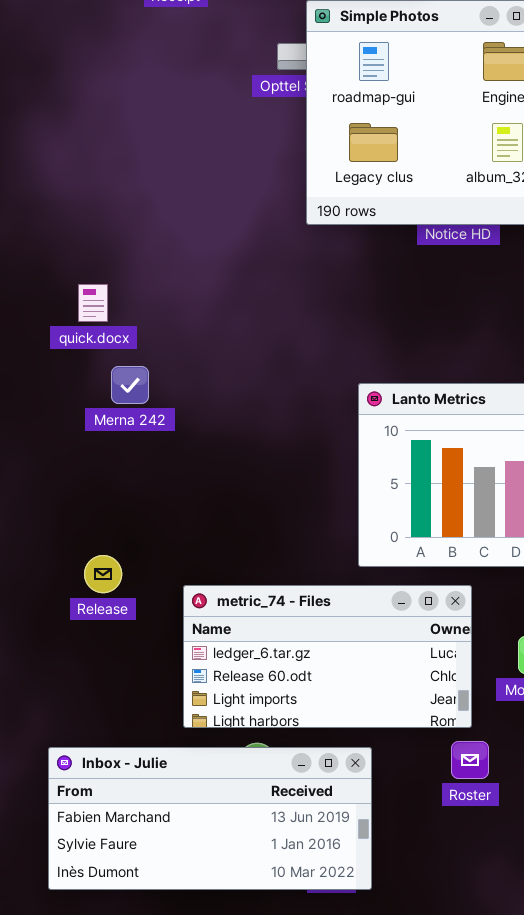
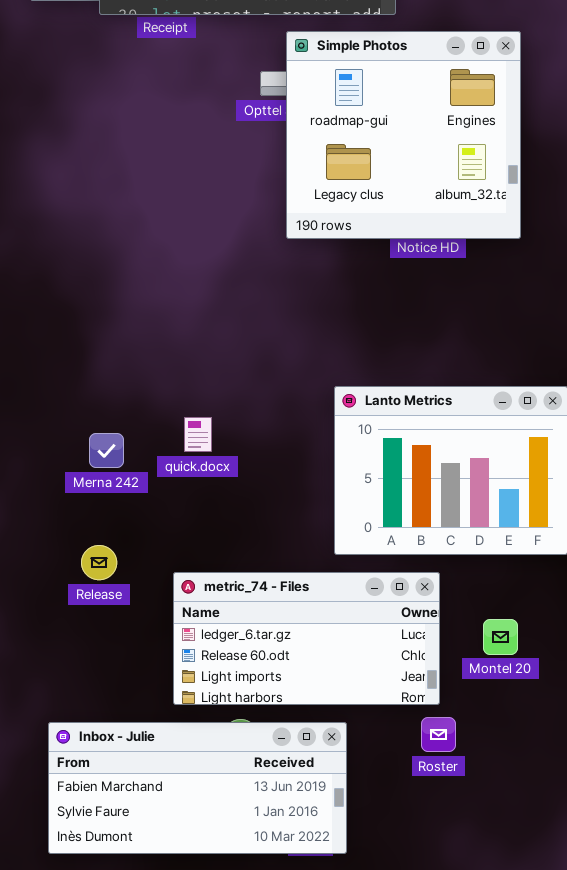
quick.docx: [78,284,108,322] -> [184,417,212,452], moved
Merna 242: [111,366,149,404] -> [89,433,124,468], moved

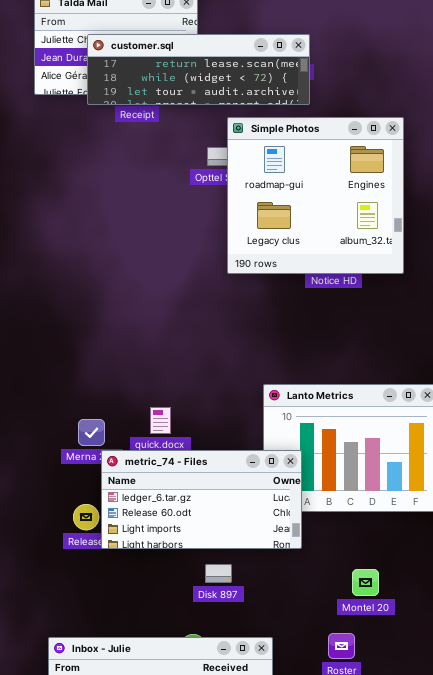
metric_74 - Files: [173,572,440,705] -> [101,450,302,549], moved
Montel 20: [483,619,518,655] -> [352,569,379,596], moved

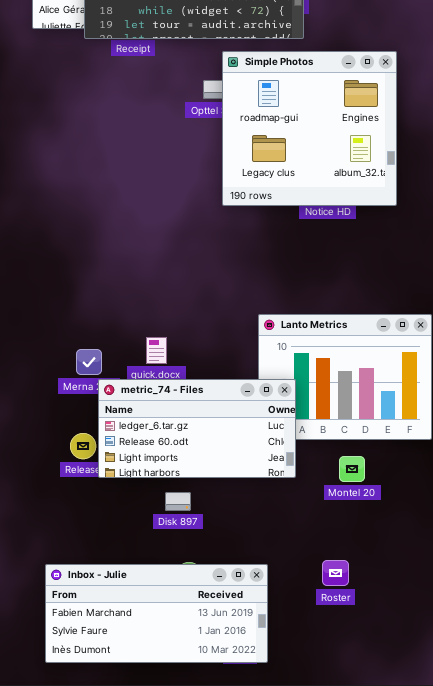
Disk 897: [205,564,232,583] -> [165,492,191,511], moved
Montel 20: [352,569,379,596] -> [339,456,365,482], moved

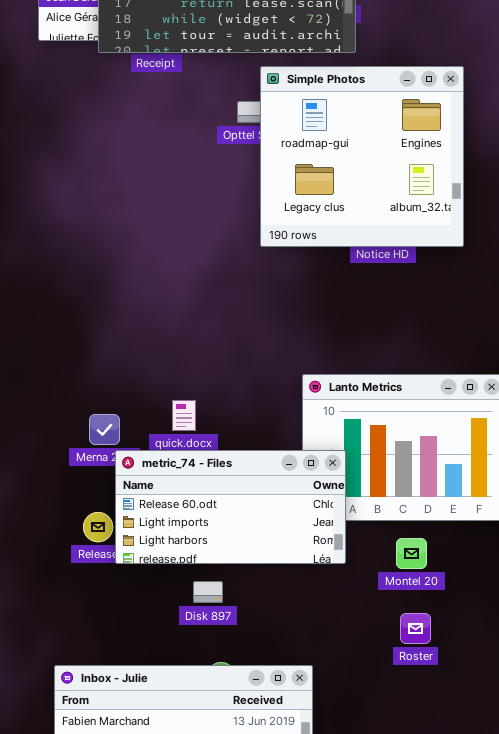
metric_74 - Files: [98,379,296,478] -> [115,450,346,564], scrolled down 1 row
Roster: [322,560,349,586] -> [400,613,431,644], moved

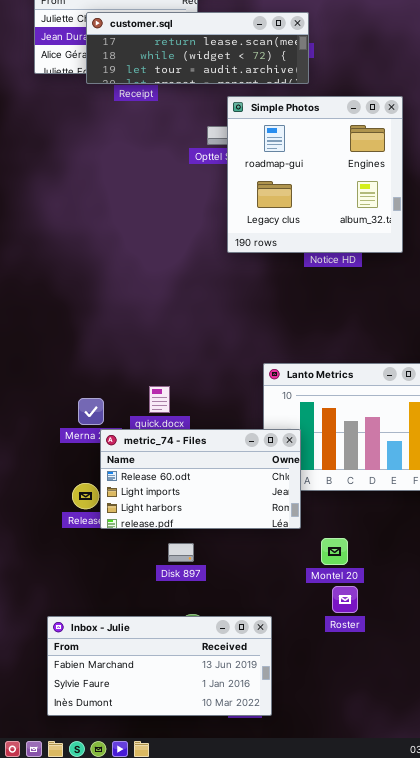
Montel 20: [396,538,427,569] -> [321,538,348,565], moved
Roster: [400,613,431,644] -> [332,586,358,613], moved

